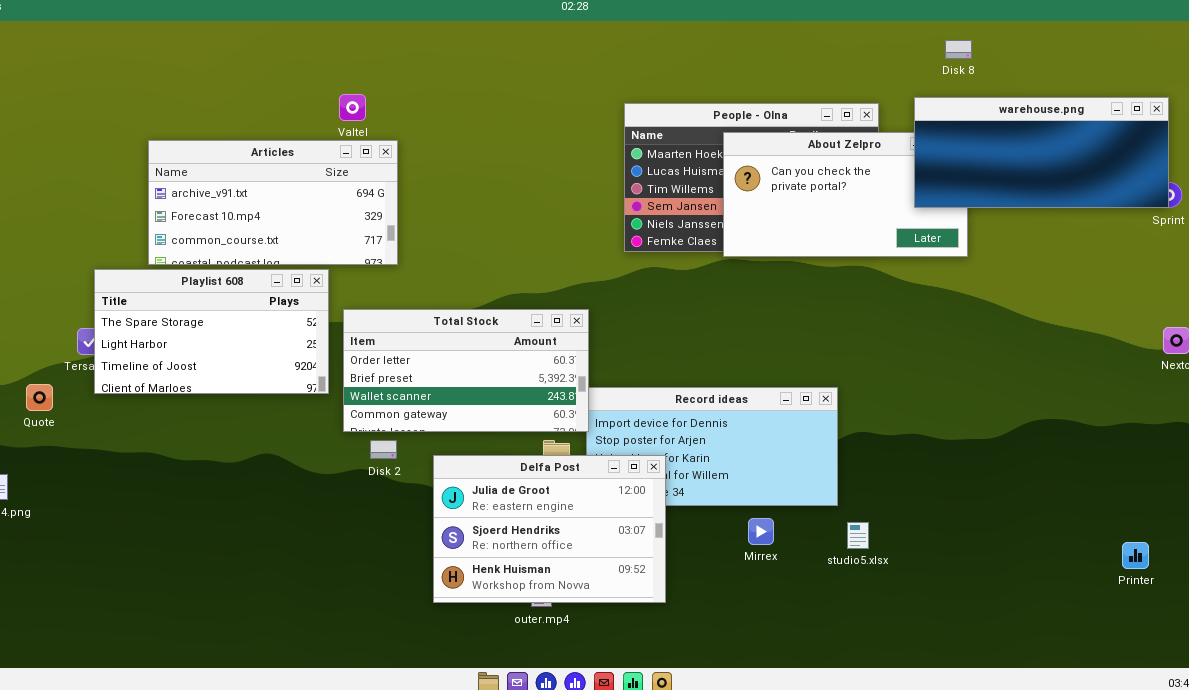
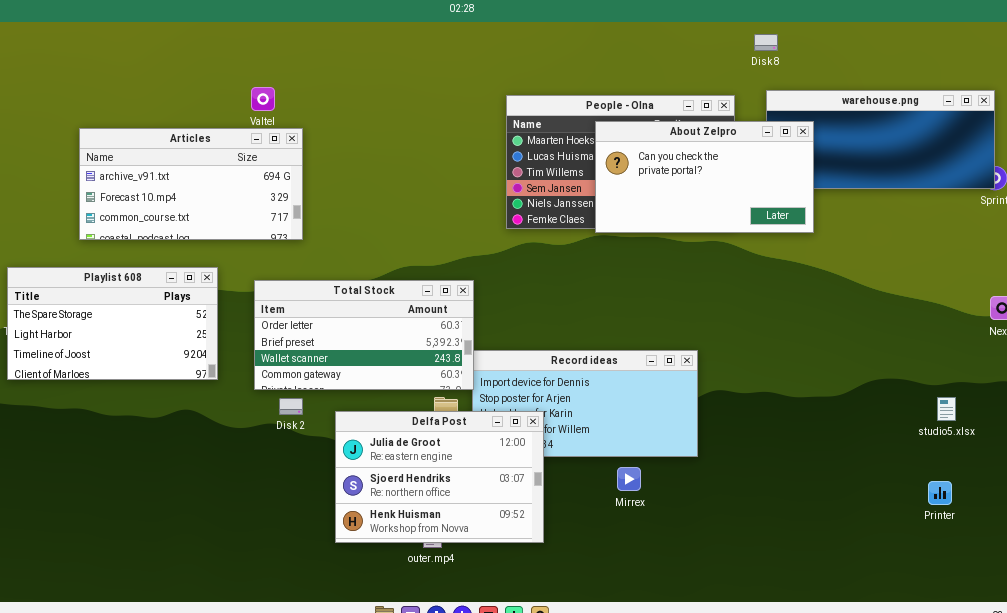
Disk 8: [945,40,972,59] -> [754,34,778,51], moved
About Zelpro: [723,132,968,257] -> [595,121,814,233], raised
Playlist 608: [94,269,329,394] -> [7,267,218,380], moved
studio5.xlsx: [847,522,869,549] -> [937,397,956,421], moved
Printer: [1122,542,1149,569] -> [928,481,952,505], moved

